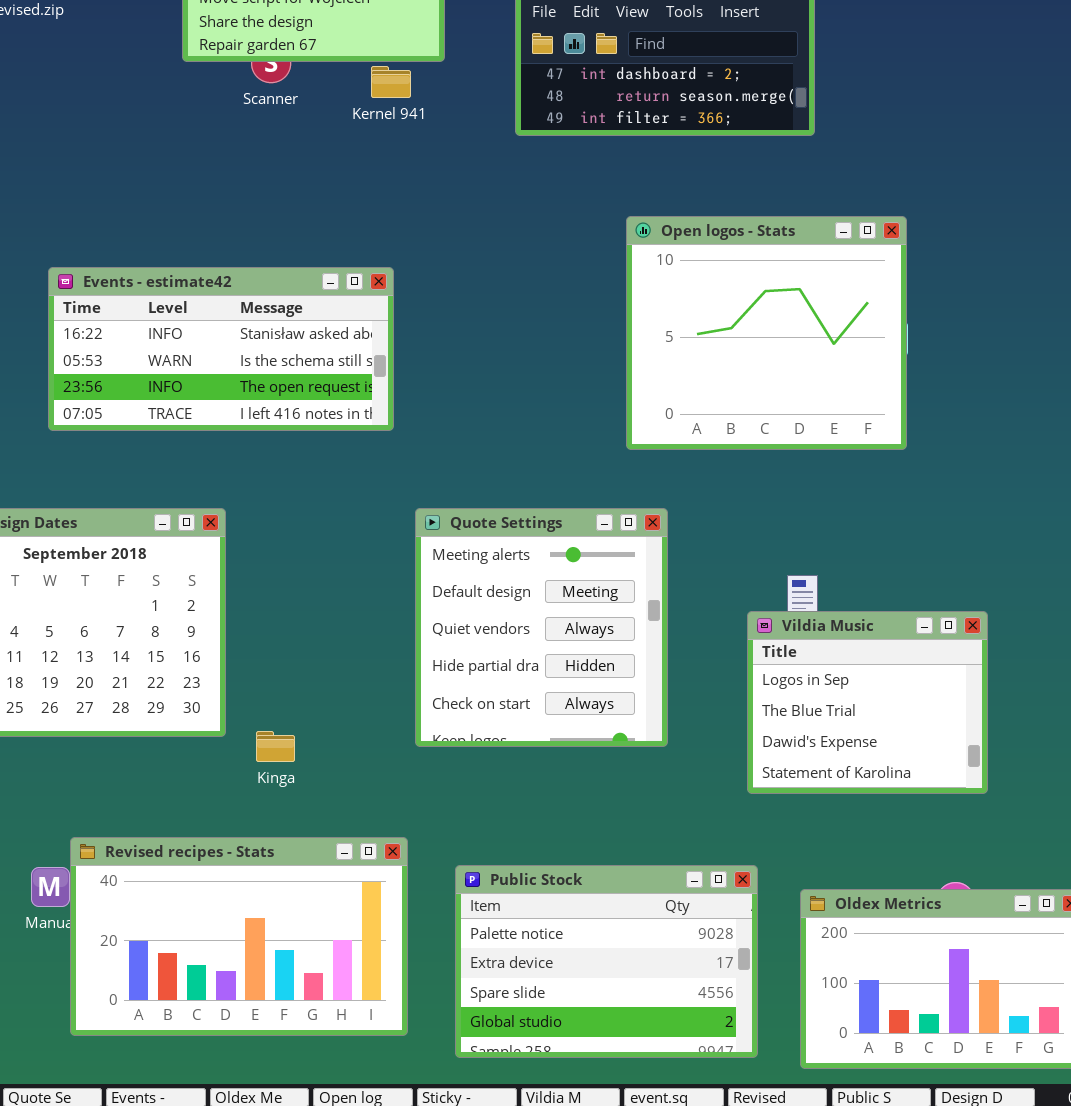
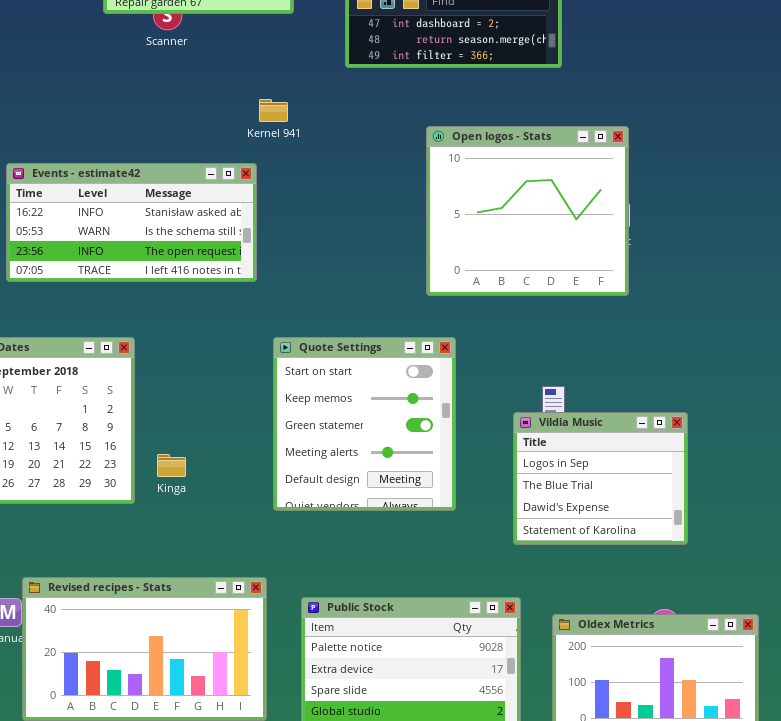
Kernel 941: [371,66,411,98] -> [259,99,288,122], moved
Quote Settings: [415,508,668,747] -> [273,337,456,511], scrolled up 3 rows
Kinga: [256,731,295,762] -> [157,454,186,477], moved

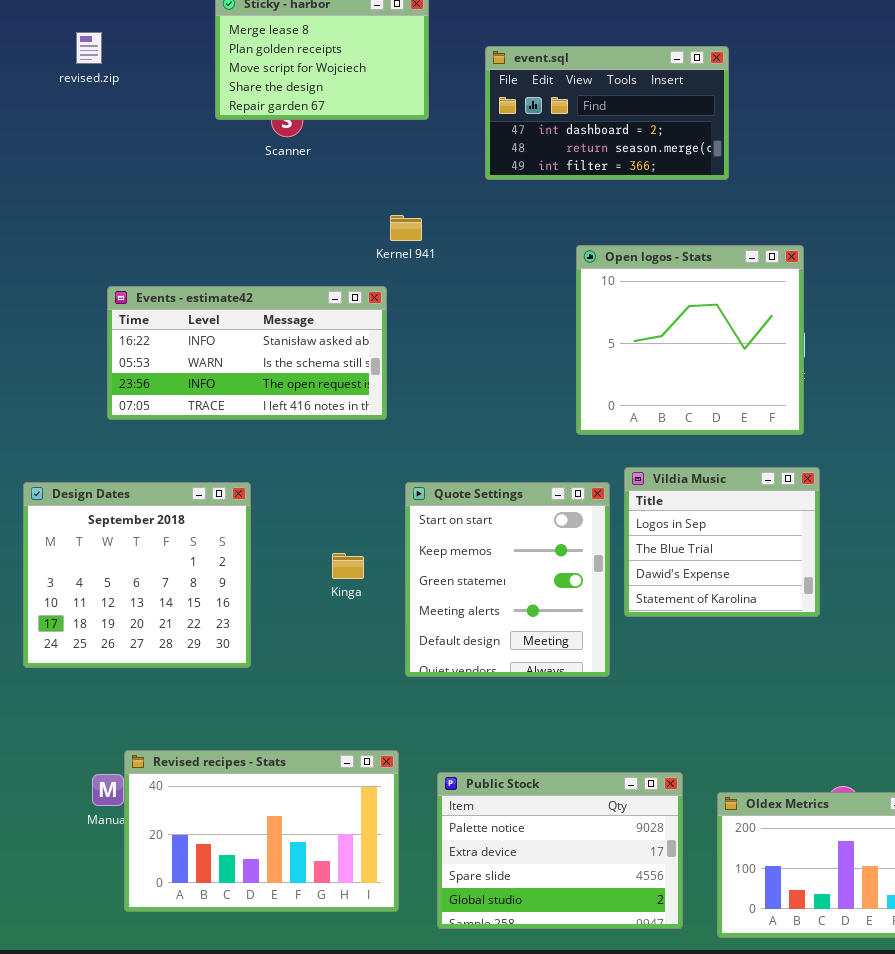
Vildia Music: [513,412,688,545] -> [624,467,820,617], moved
Kinga: [157,454,186,477] -> [332,553,364,579], moved

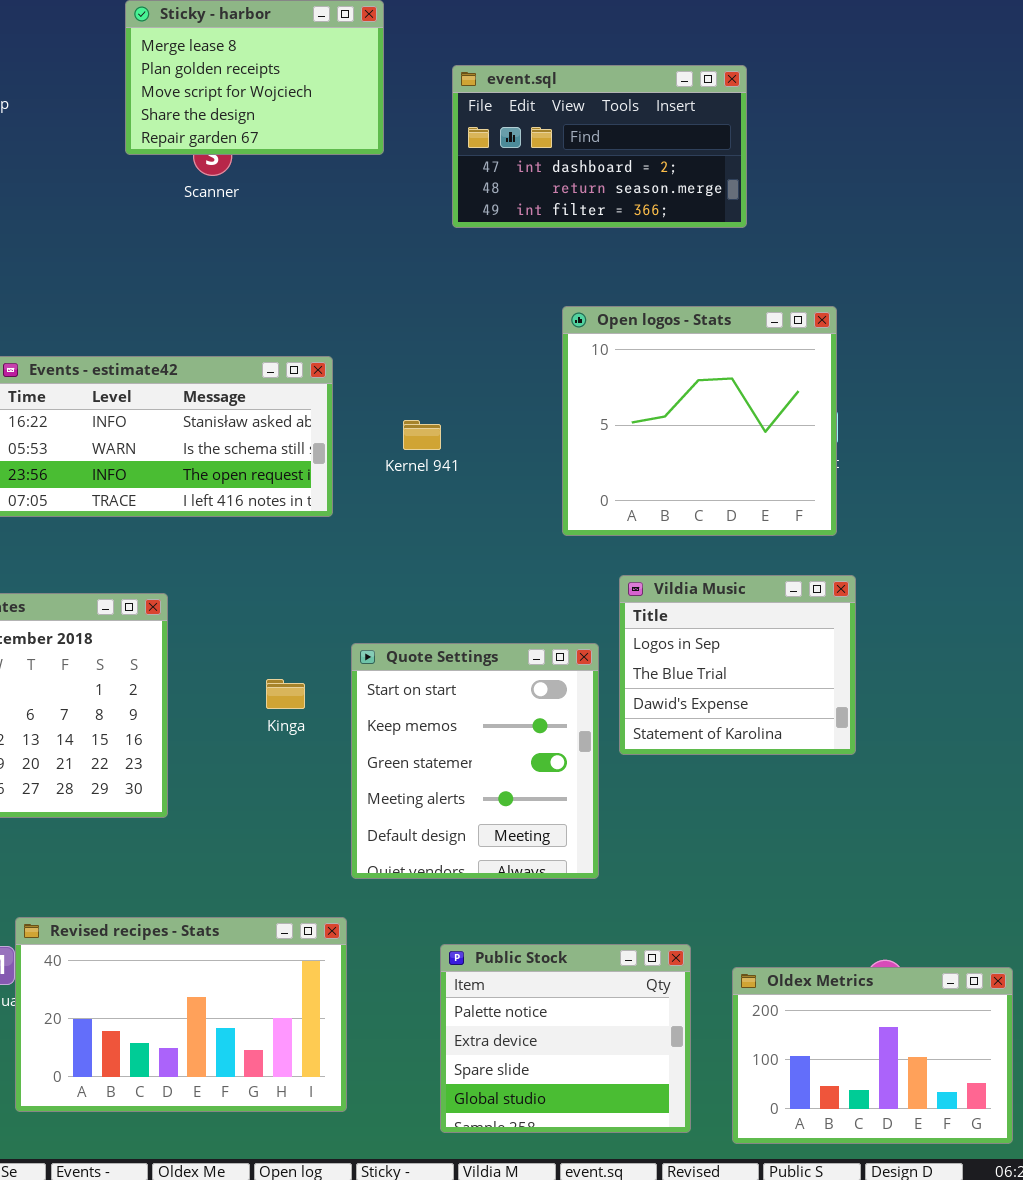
Kernel 941: [390,215,422,241] -> [403,420,441,450], moved
Quote Settings: [405,482,610,677] -> [351,643,599,879], moved
Public Stock: [437,772,683,929] -> [440,944,691,1133], resized

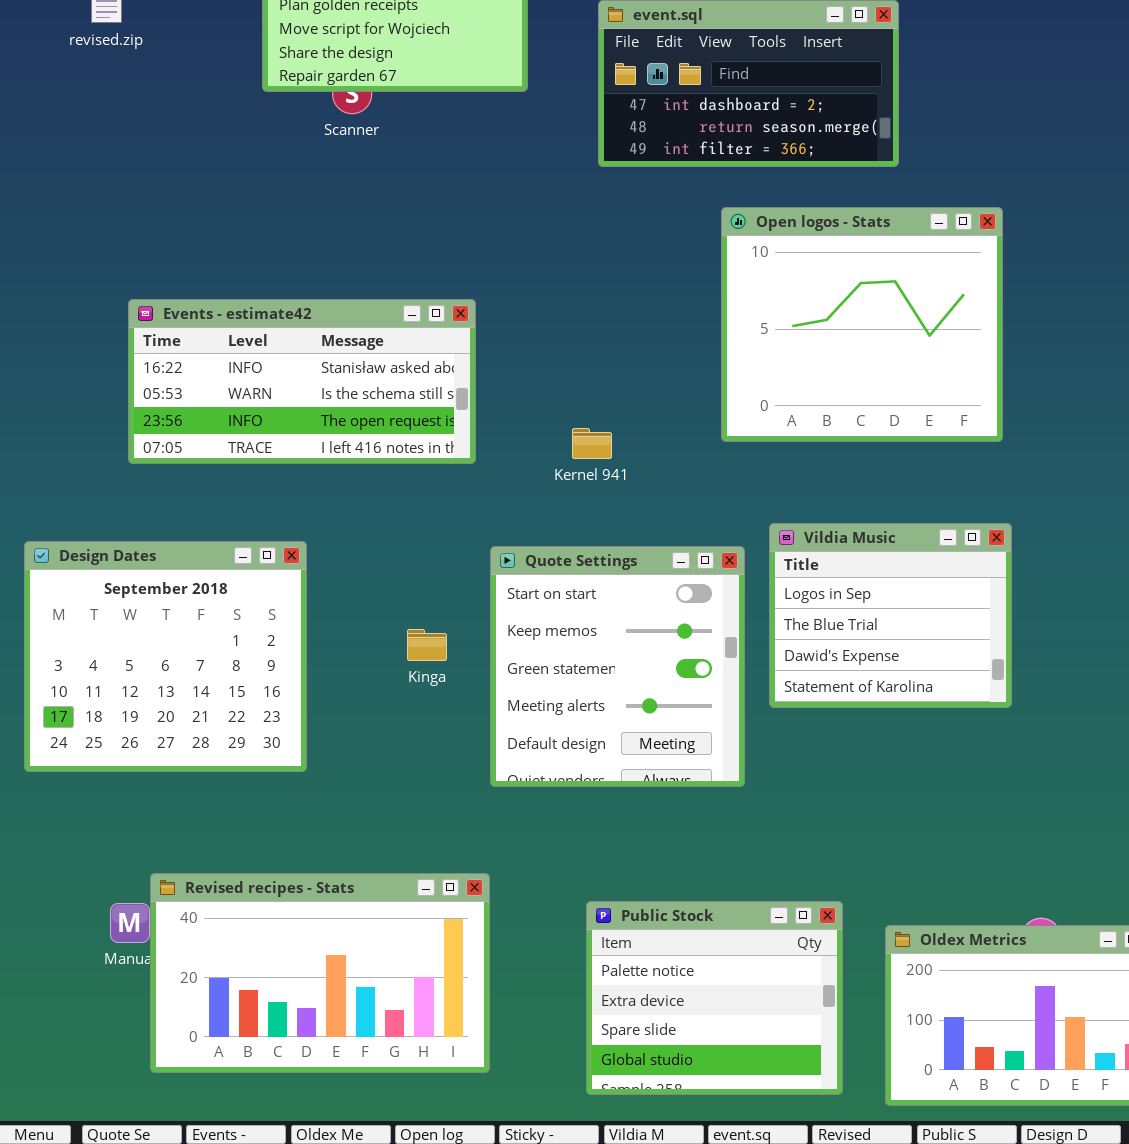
Open logos - Stats: [562,306,837,536] -> [721,207,1003,442], moved
Kernel 941: [403,420,441,450] -> [572,428,612,459], moved
Quote Settings: [351,643,599,879] -> [490,546,745,787], moved

